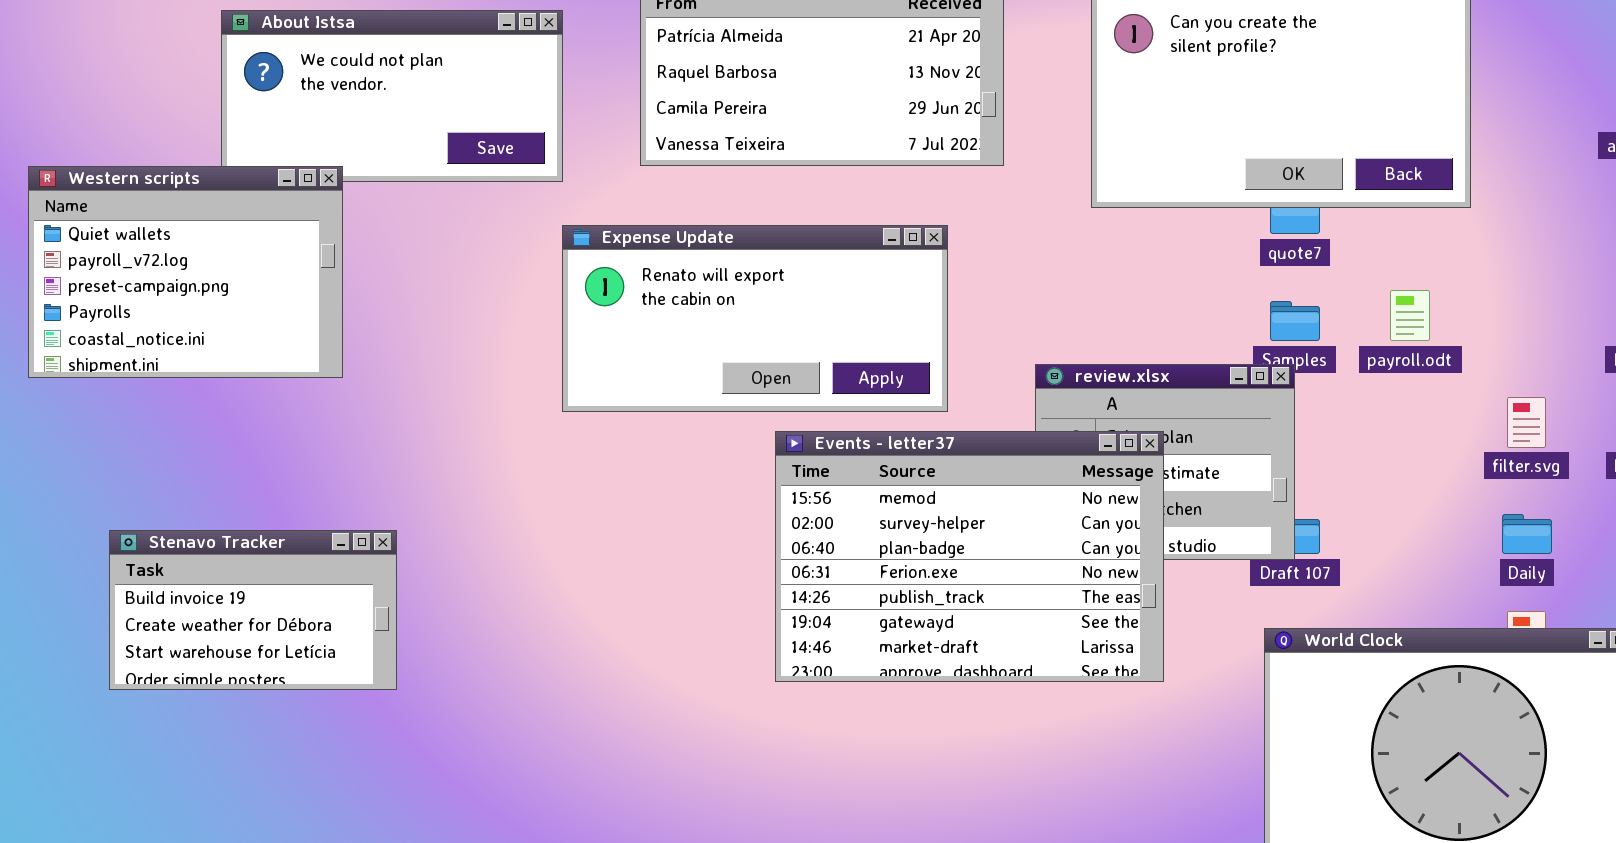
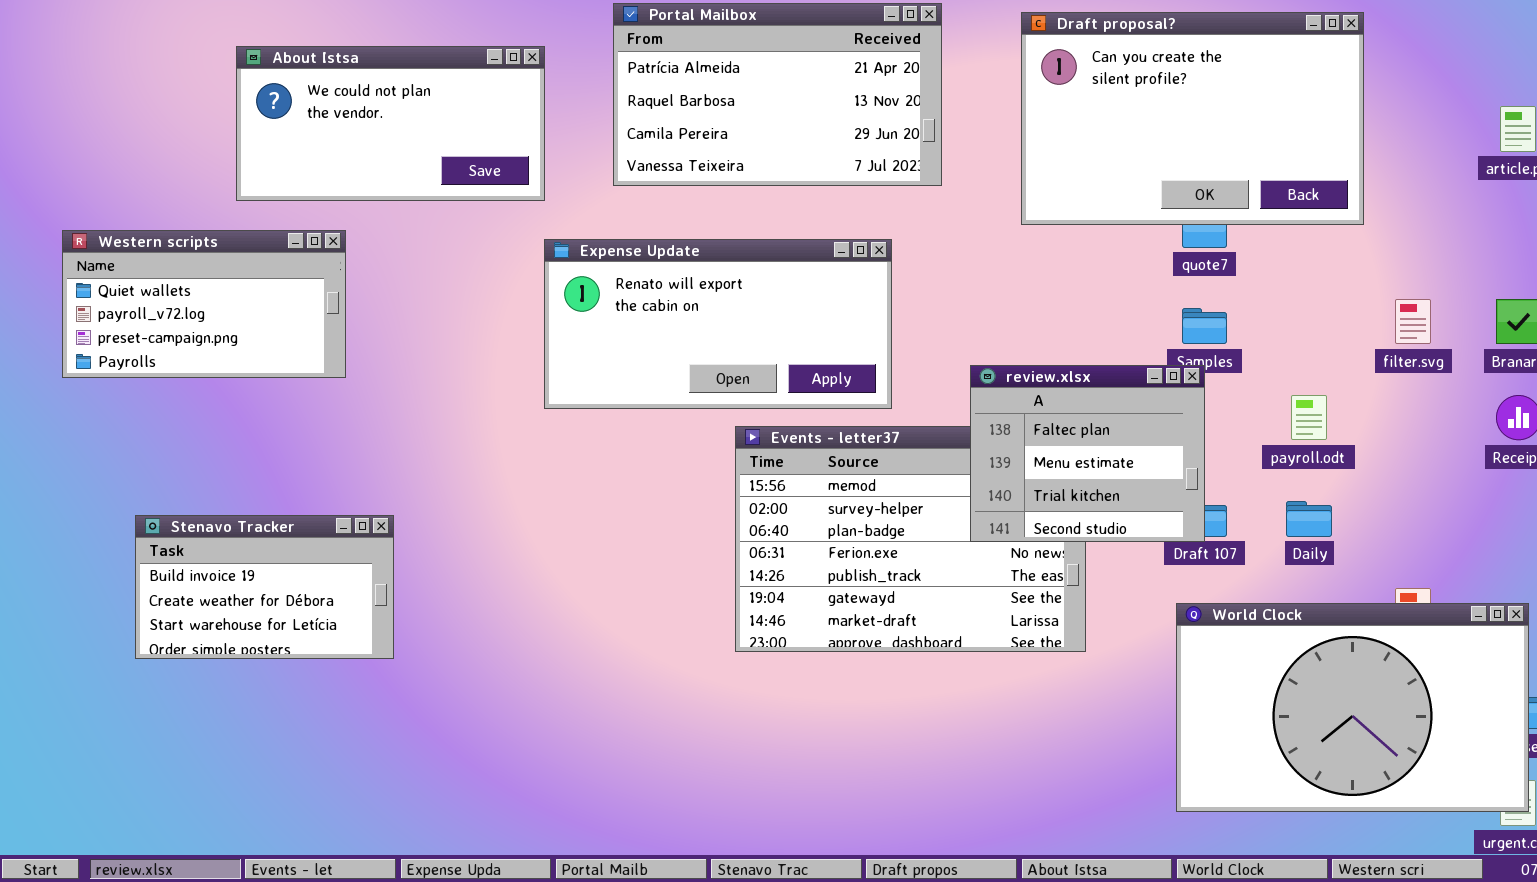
Western scripts: [28,166,343,378] -> [62,230,346,378], resized
payroll.odt: [1390,290,1430,341] -> [1291,395,1327,440], moved
review.xlsx: [1035,364,1295,560] -> [970,365,1205,542], raised
filter.svg: [1507,397,1546,448] -> [1395,299,1431,344], moved
Daily: [1502,514,1552,554] -> [1286,501,1332,537], moved

